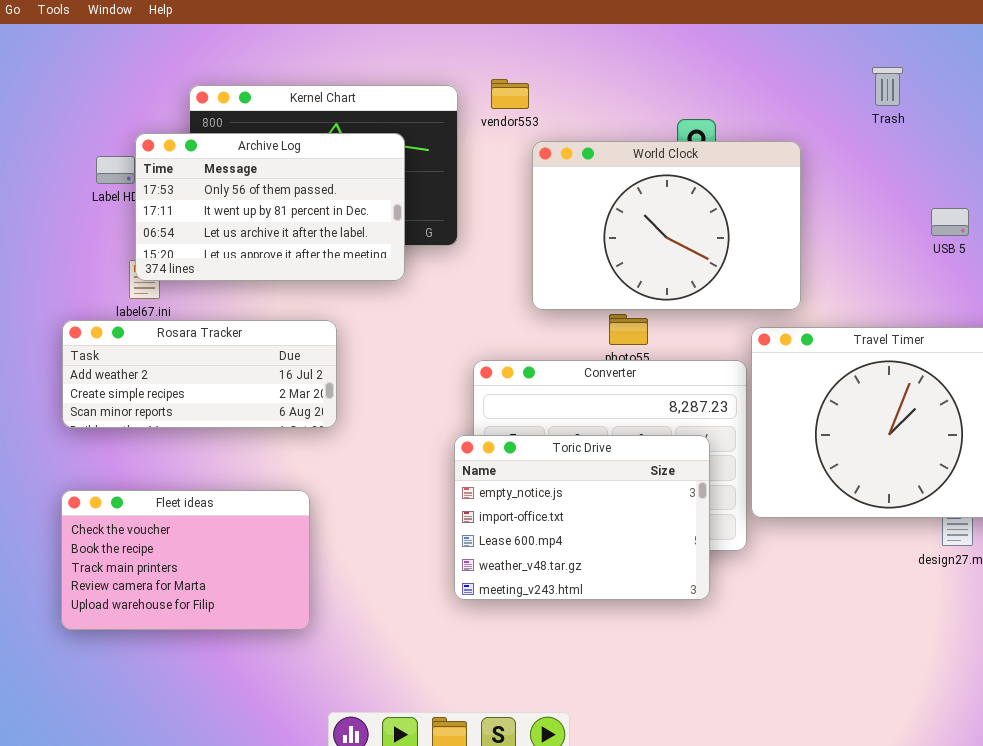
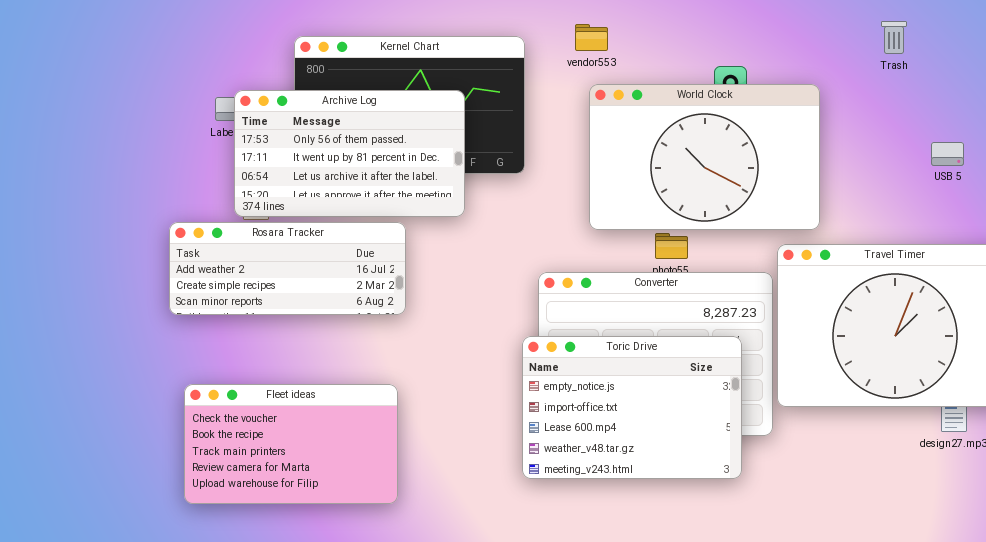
vendor553: [491,79,529,109] -> [575,24,608,51], moved
Archive Log: [135,133,405,281] -> [234,90,465,217], moved
Rosara Tracker: [62,320,337,428] -> [169,222,406,315], moved

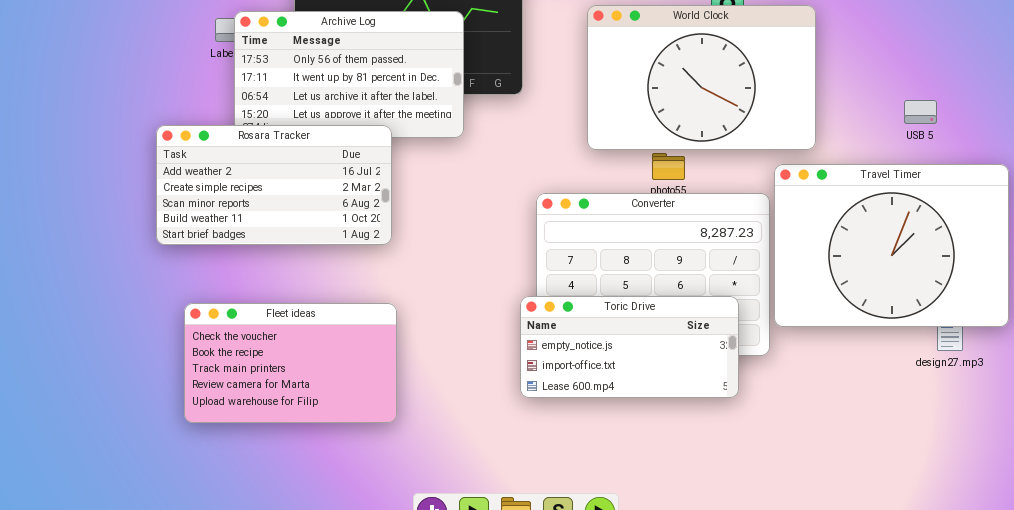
USB 5: [931,142,964,166] -> [904,100,937,124], moved
Rosara Tracker: [169,222,406,315] -> [156,125,392,245], moved, resized
Toric Drive: [522,336,742,479] -> [520,296,739,398], resized

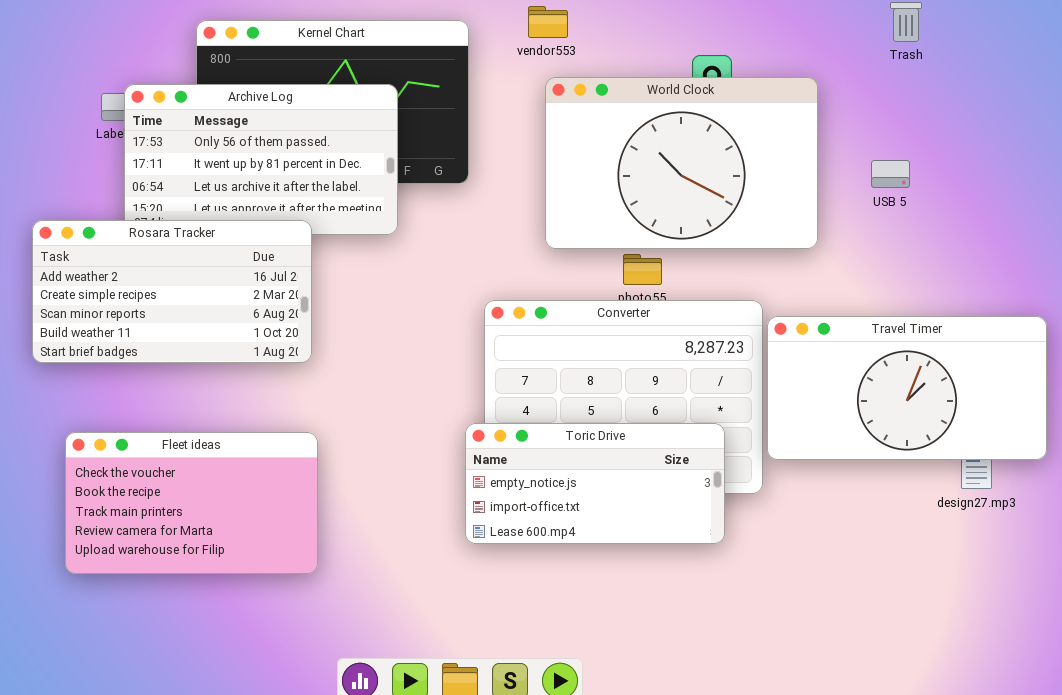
USB 5: [904,100,937,124] -> [871,160,910,188], moved
Travel Timer: [774,164,1009,327] -> [767,316,1047,460], resized

